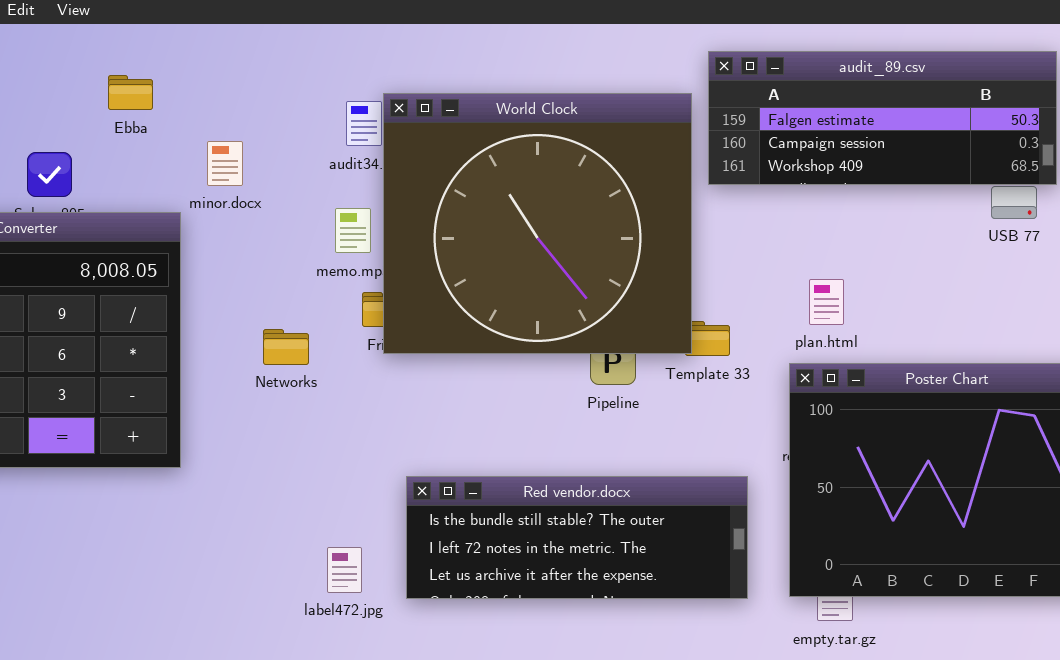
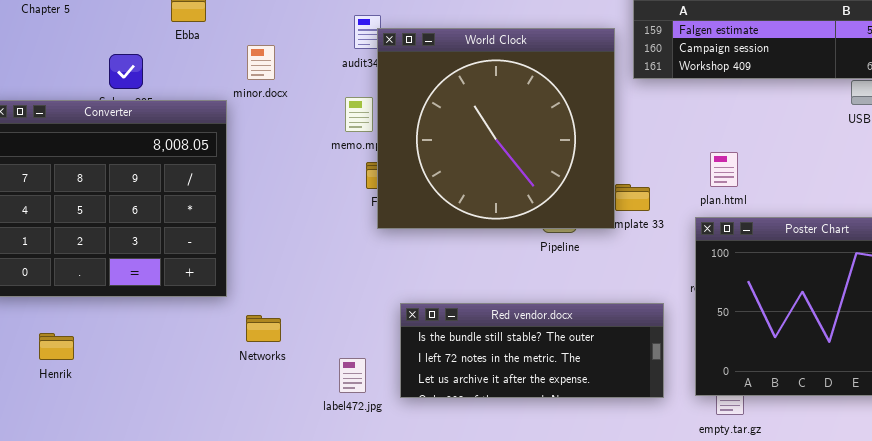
World Clock: [383,93,692,354] -> [377,28,615,229], moved
Networks: [263,329,309,365] -> [246,315,281,342], moved

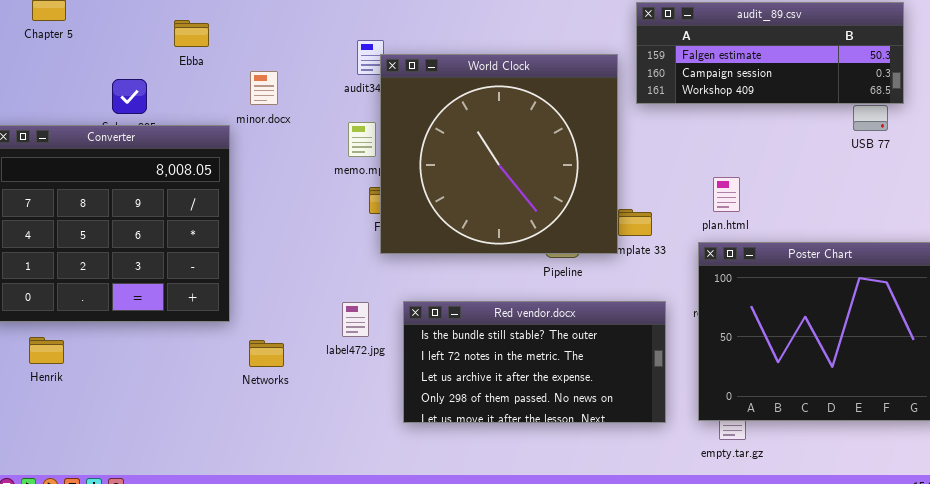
Red vendor.docx: [400,303,664,398] -> [403,301,666,423], resized
Henrik: [39,333,74,360] -> [29,337,64,364], moved
label472.jpg: [339,358,366,393] -> [342,302,369,337], moved

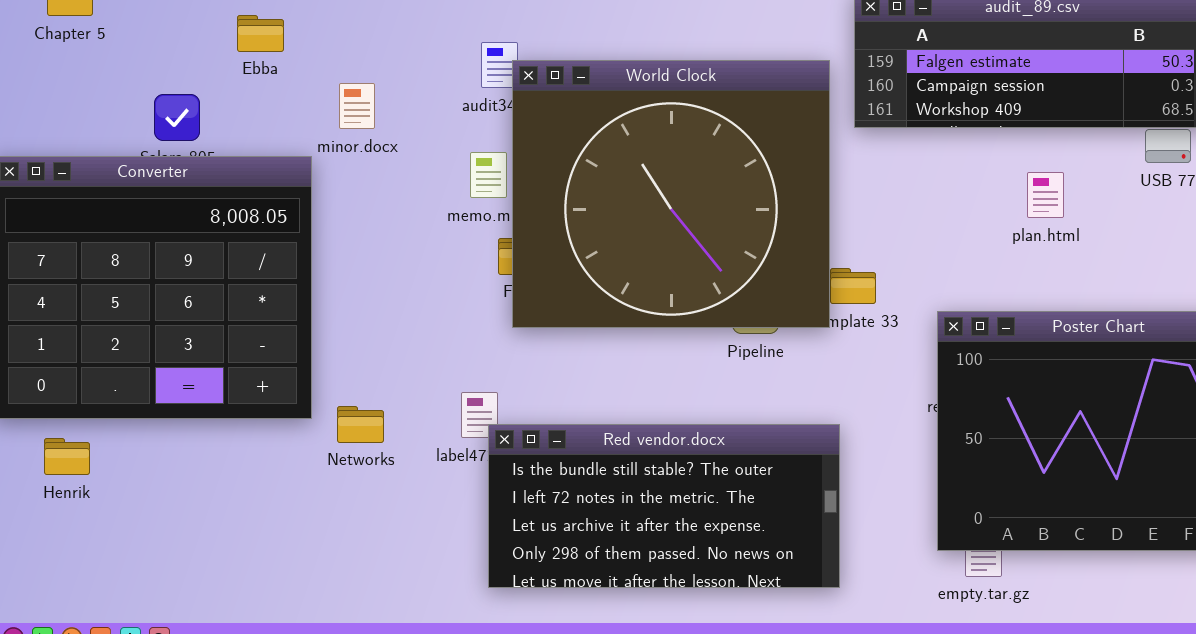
plan.html: [713,177,740,212] -> [1027,172,1064,218], moved
Red vendor.docx: [403,301,666,423] -> [488,424,840,588], moved
Networks: [249,340,284,367] -> [337,406,384,443], moved

